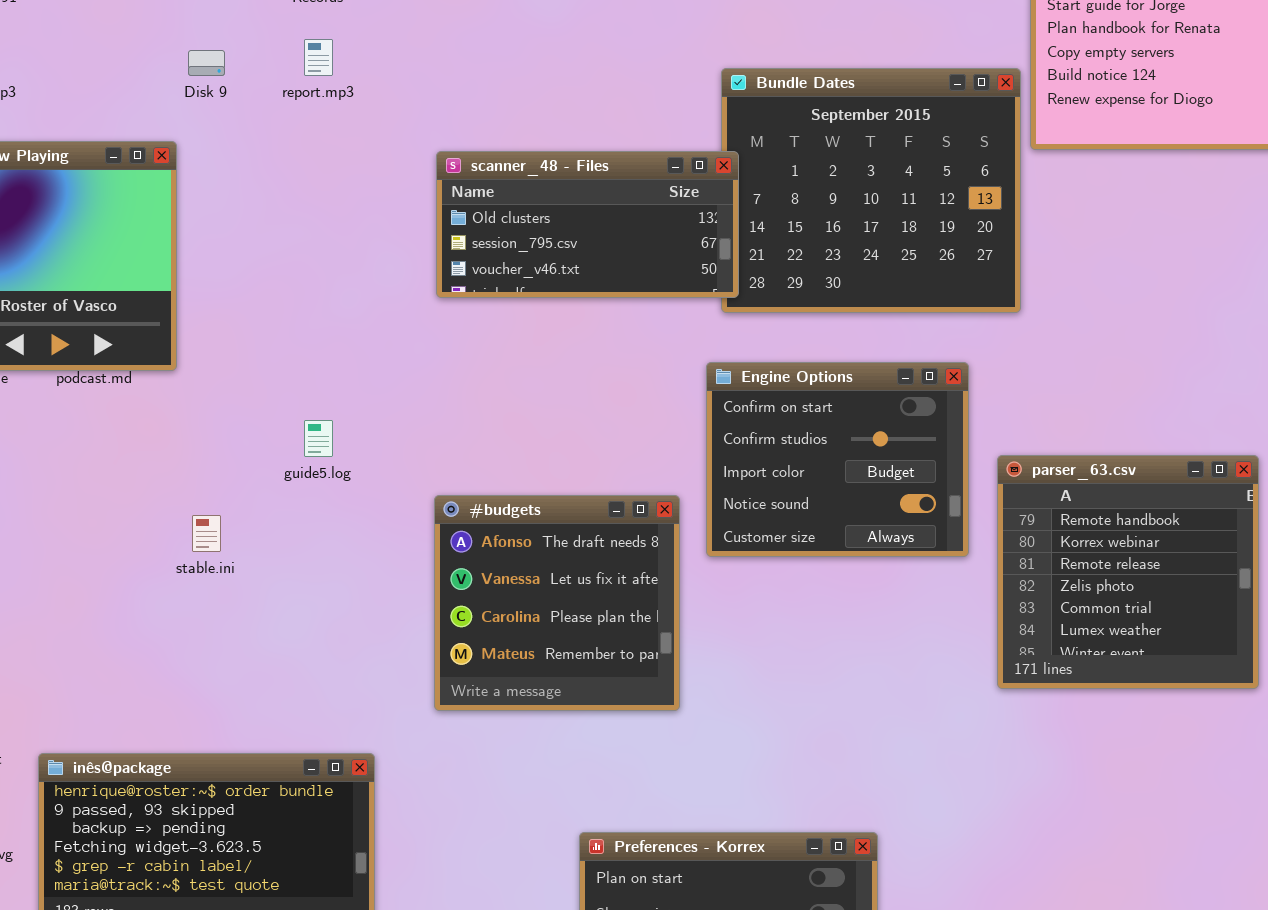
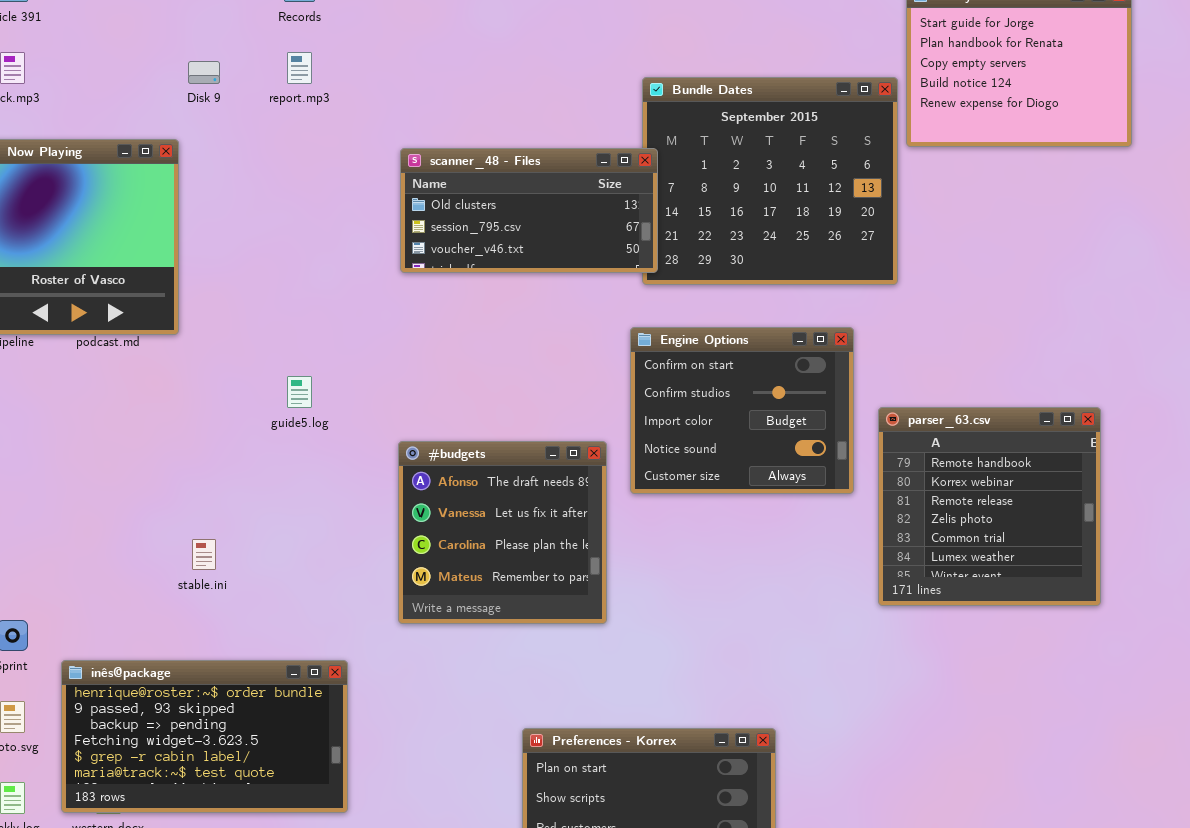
stable.ini: [192,515,221,552] -> [192,539,216,570], moved

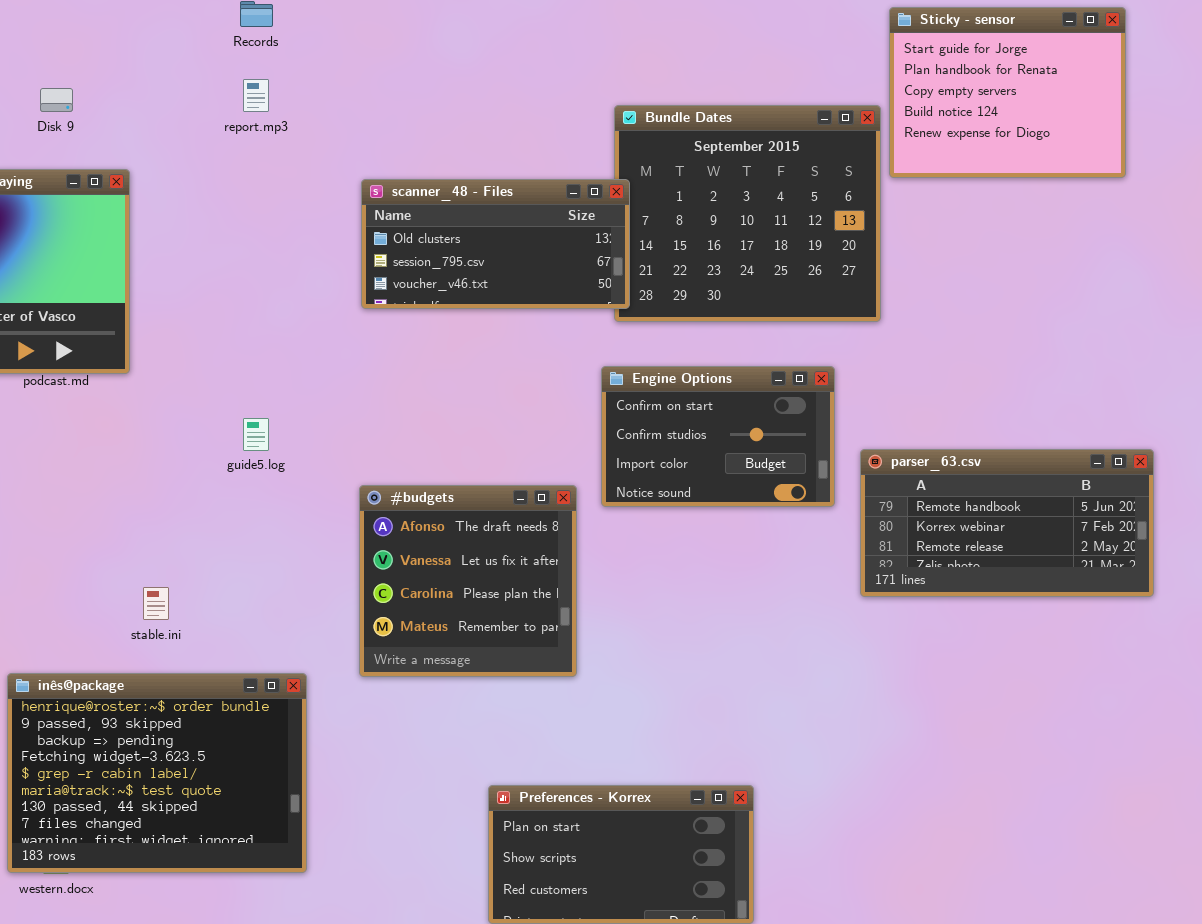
Disk 9: [188,61,220,84] -> [40,88,73,112], moved
Engine Options: [630,327,854,494] -> [601,366,835,507], resized
parser_63.csv: [878,407,1101,606] -> [860,449,1154,597], resized
inês@package: [61,660,348,813] -> [7,673,307,873], resized

